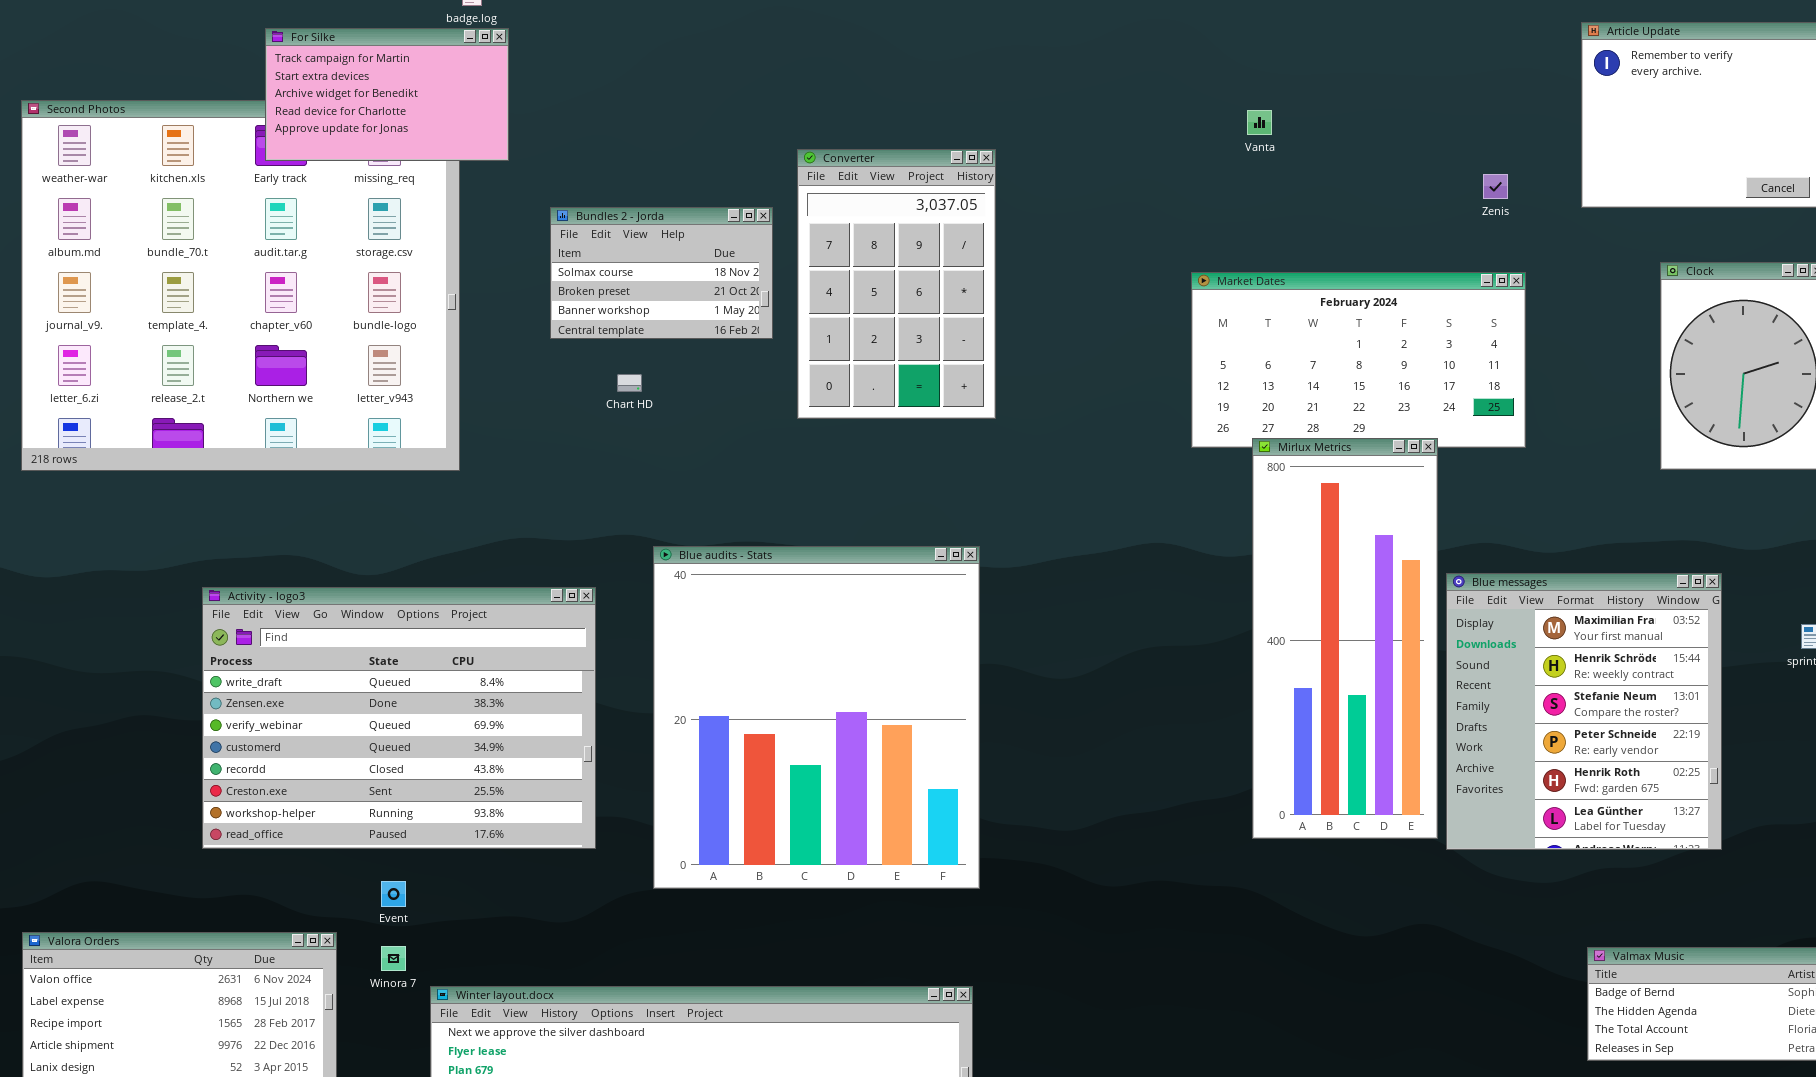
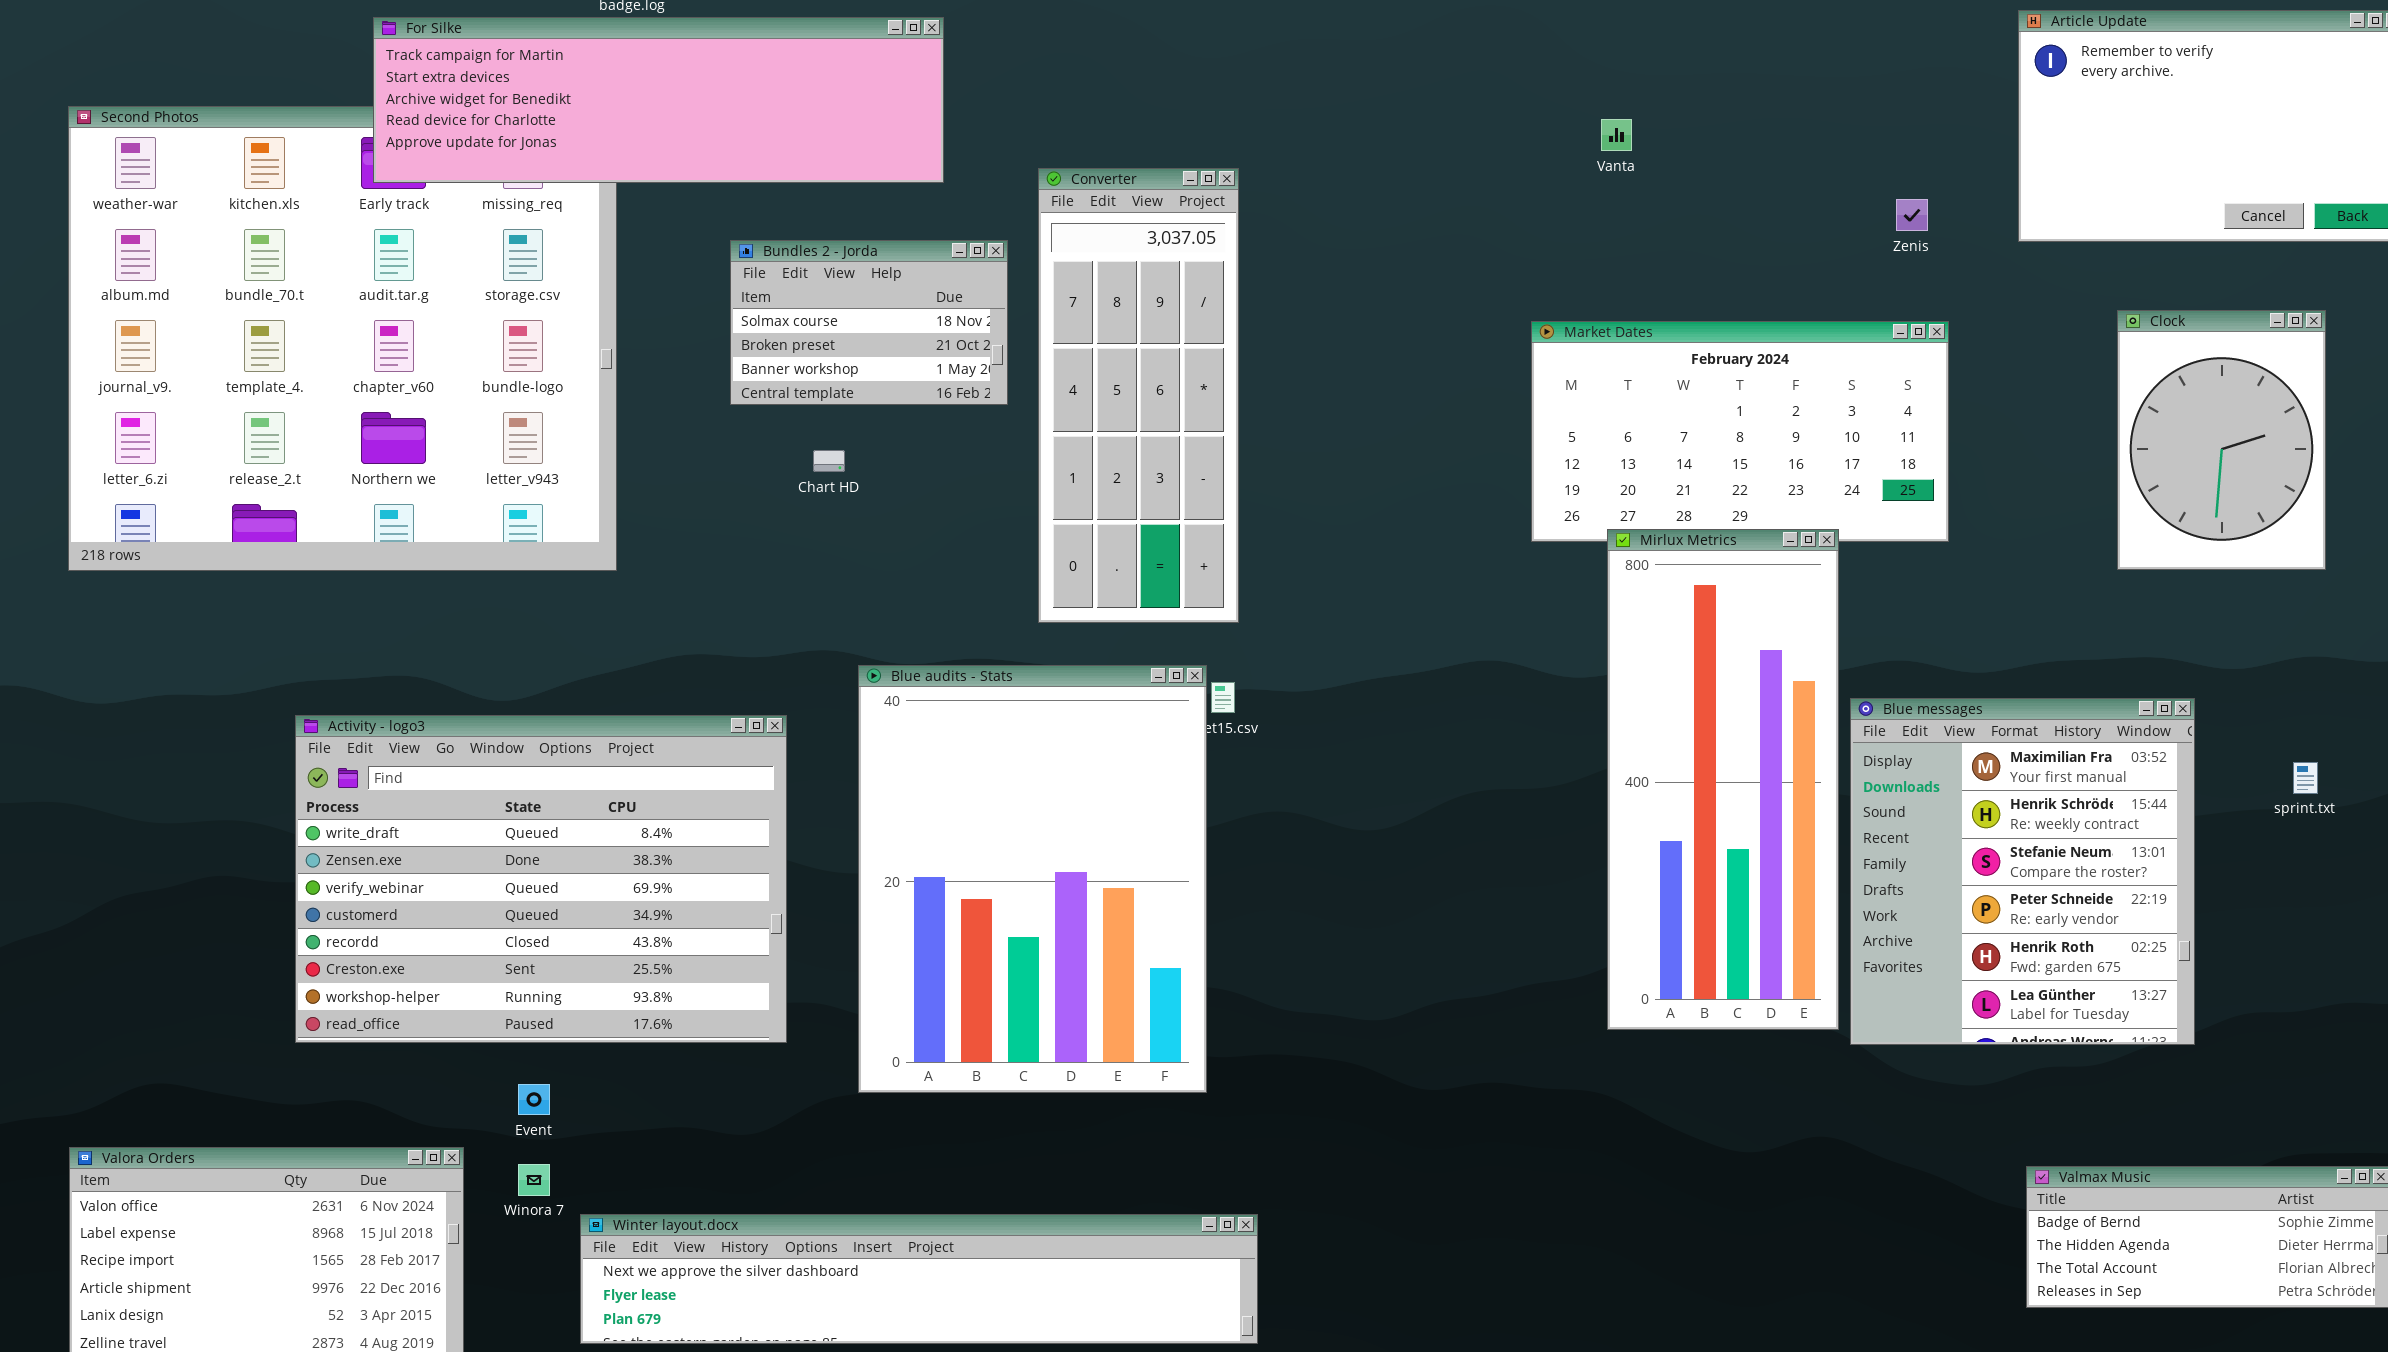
For Silke: [265,28,509,161] -> [373,17,944,183], resized
Converter: [797,149,996,419] -> [1038,168,1239,623], resized
Blue audits - Stats: [653,546,980,889] -> [858,665,1207,1093], resized

